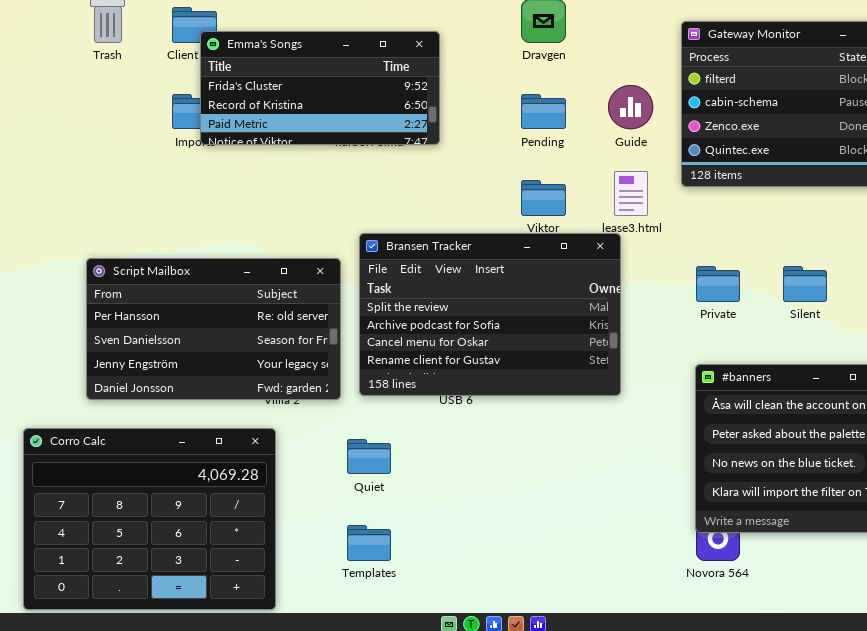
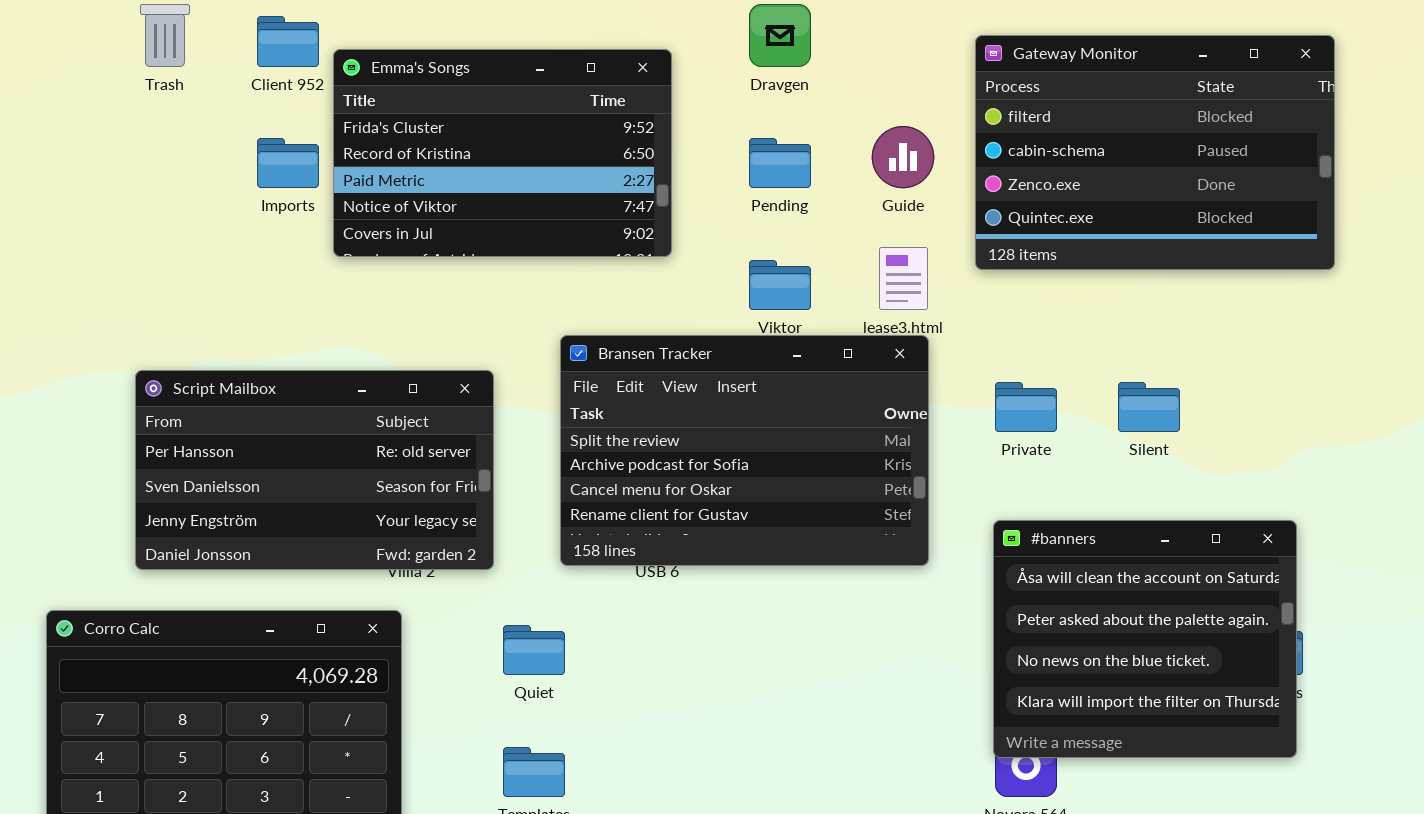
Emma's Songs: [200,31,440,145] -> [333,49,672,257], moved, resized
Bransen Tracker: [359,233,621,396] -> [560,335,929,566], moved

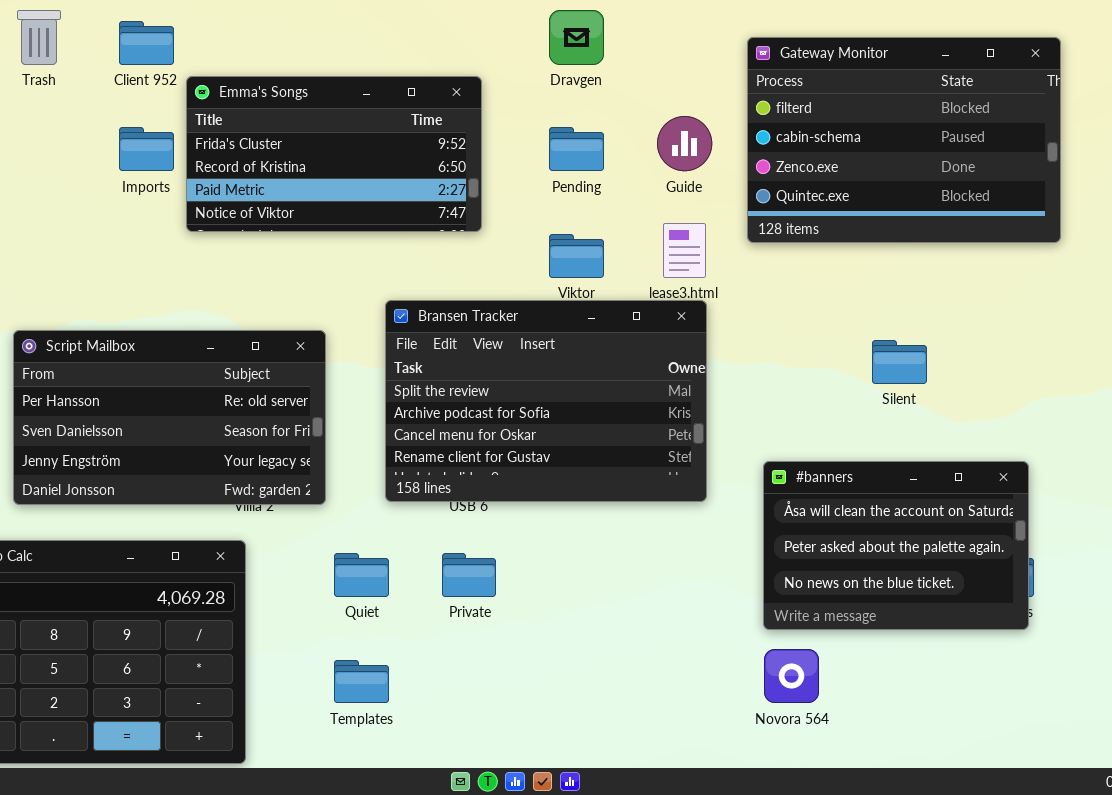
Emma's Songs: [333,49,672,257] -> [186,76,482,232], resized
Private: [995,382,1057,432] -> [442,553,496,597], moved
#banners: [993,520,1297,758] -> [763,461,1029,630], resized

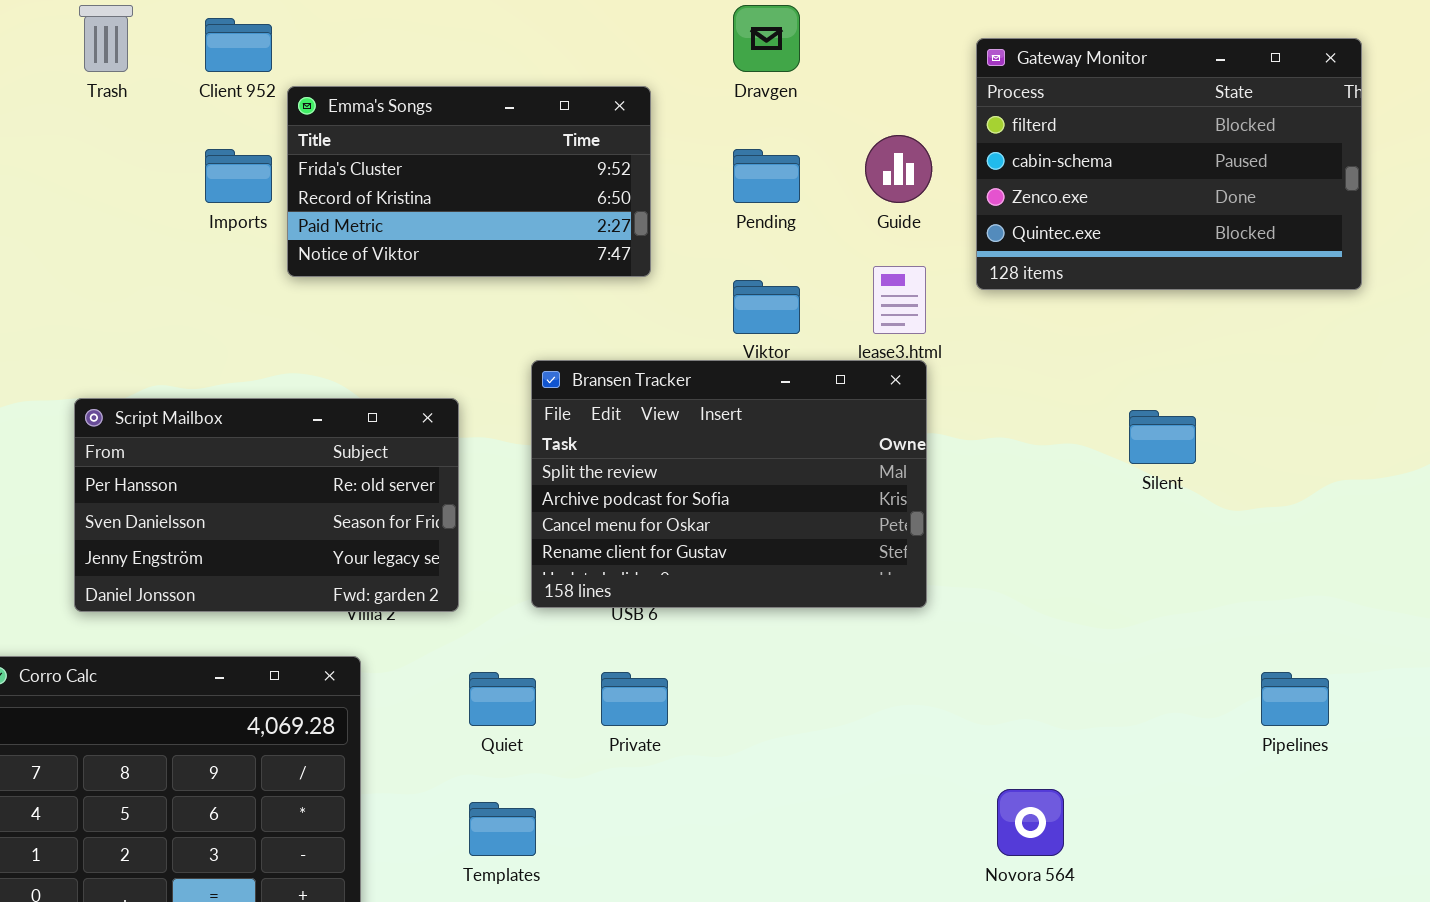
#banners: [763,461,1029,630] -> none, closed

